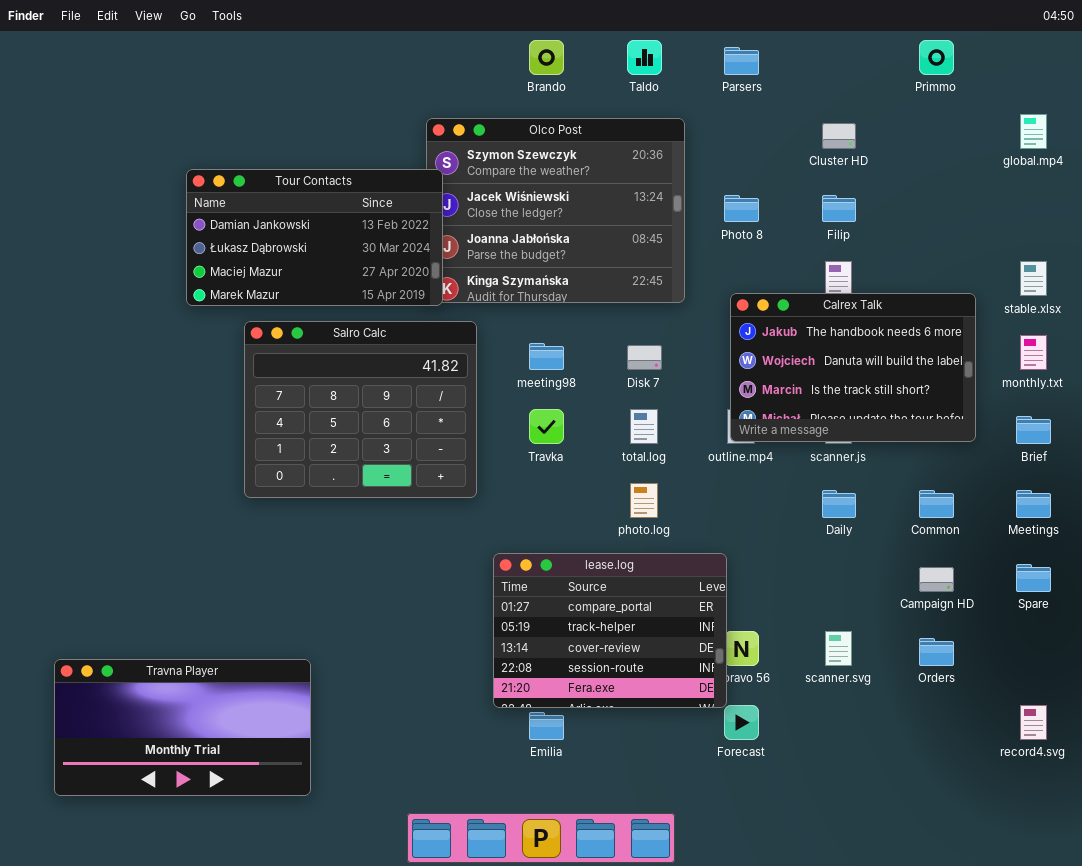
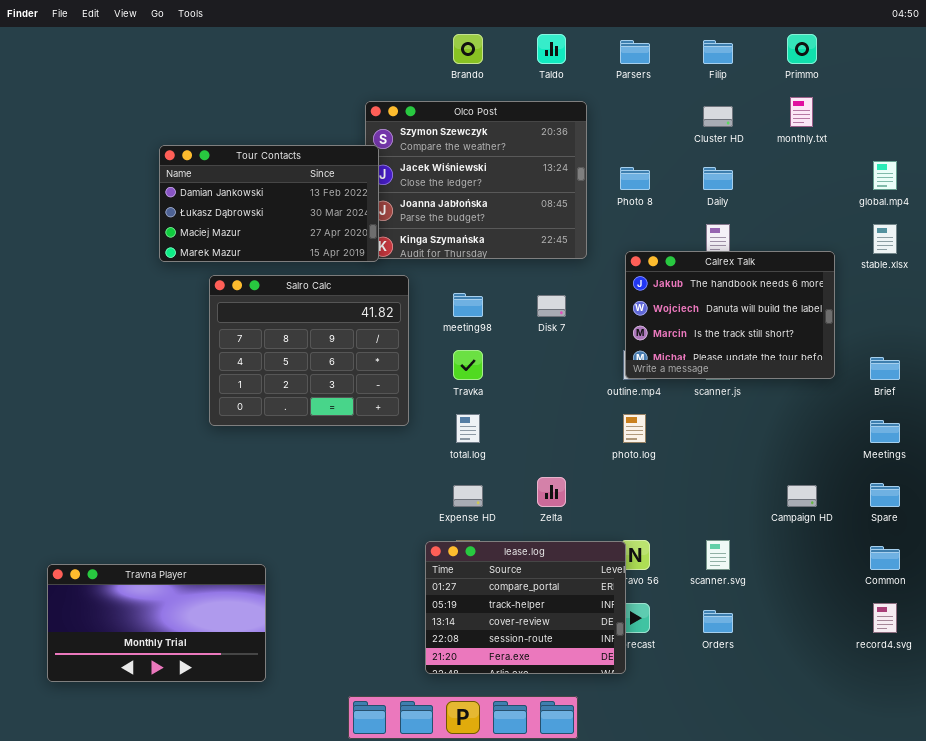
global.mp4: [1020,114,1047,149] -> [873,161,897,190], moved
Filip: [822,195,856,222] -> [703,40,733,64], moved
monthly.txt: [1020,335,1047,370] -> [790,97,813,127], moved
total.log: [630,409,658,444] -> [456,414,480,443], moved
photo.log: [630,483,658,518] -> [623,414,646,443], moved
Daily: [822,490,856,518] -> [703,167,733,190], moved
Common: [919,490,954,518] -> [870,546,900,570], moved
lease.log: [493,553,727,708] -> [425,541,626,674], moved
Orders: [919,638,954,666] -> [703,610,733,633], moved

